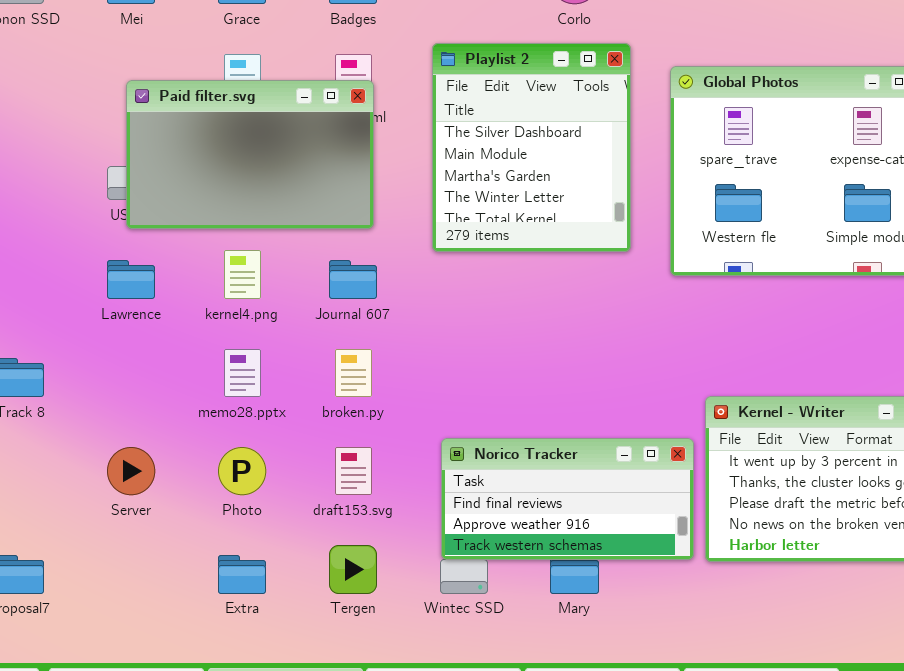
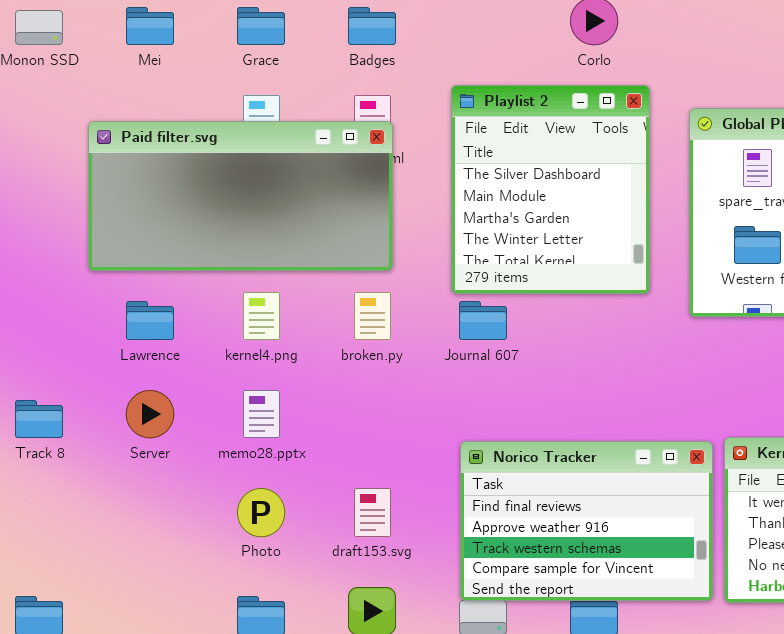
Paid filter.svg: [126,80,374,229] -> [88,121,393,271], resized
Journal 607: [329,260,377,299] -> [459,301,507,340], moved
broken.py: [335,349,372,397] -> [354,292,391,340], moved
Norico Tracker: [441,438,694,560] -> [460,441,713,601], resized
Server: [107,447,155,495] -> [126,390,174,438], moved

